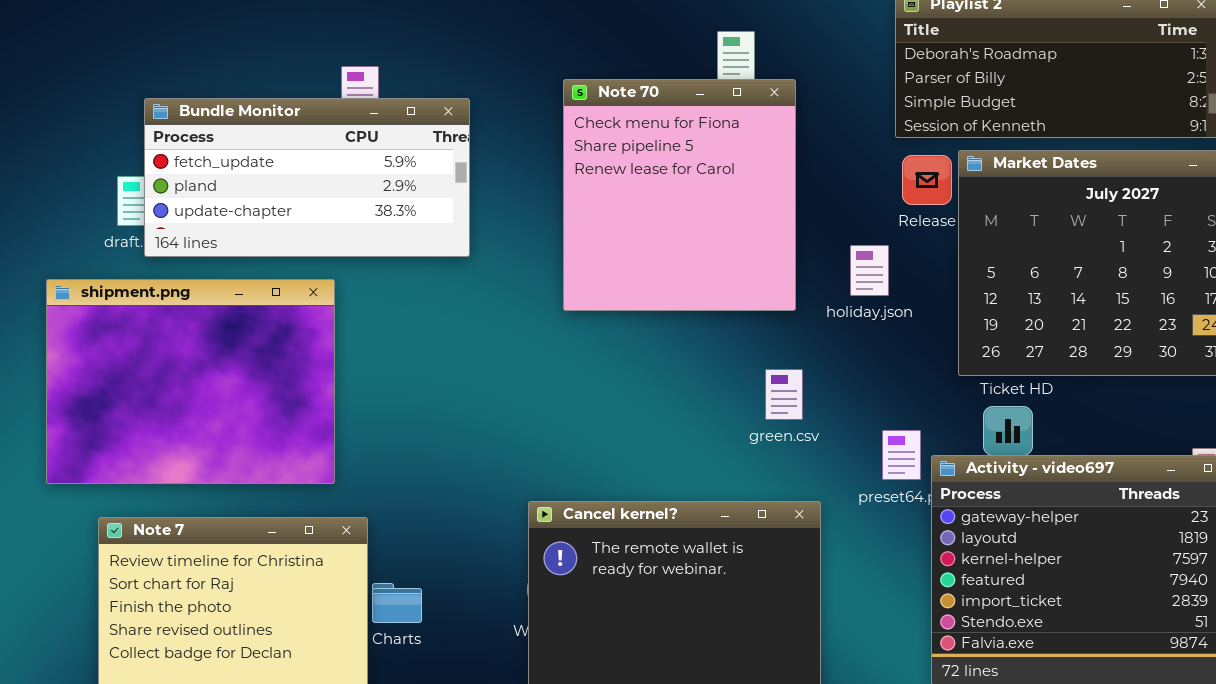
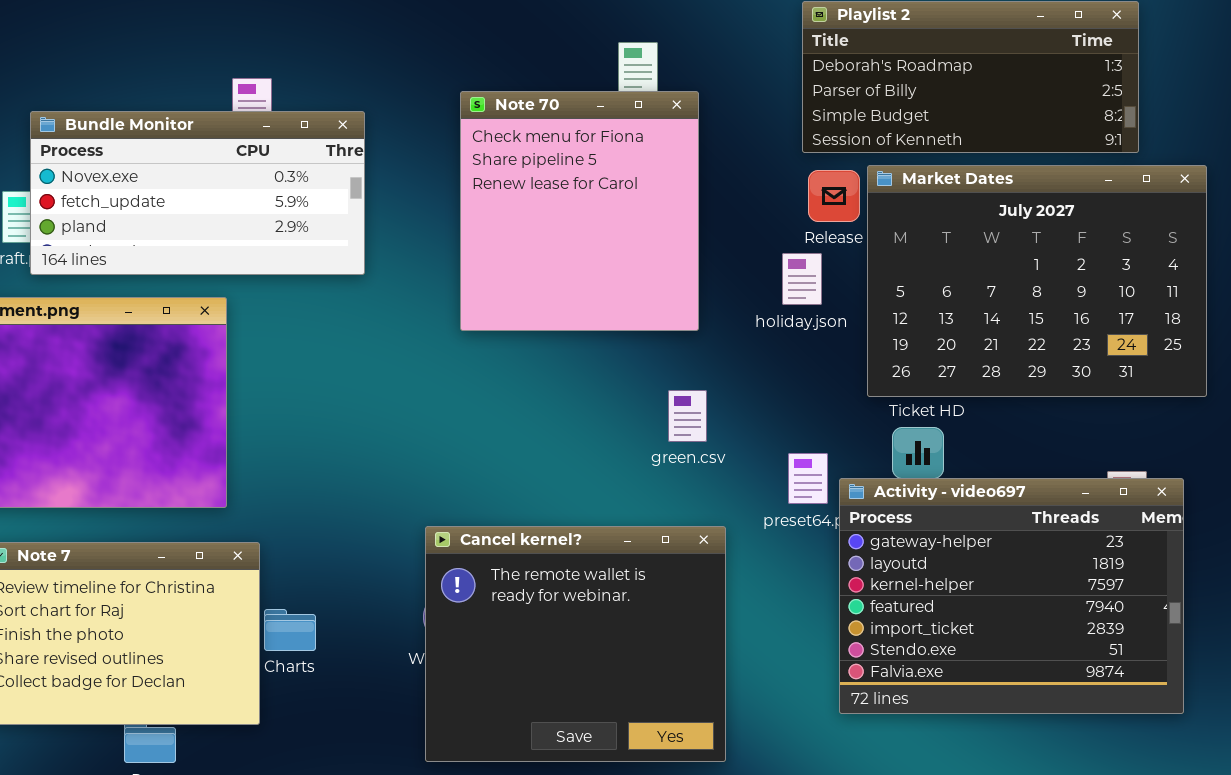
Bundle Monitor: [144,98,470,257] -> [30,111,365,275], scrolled up 1 row
holiday.json: [850,245,889,296] -> [782,253,822,305], moved

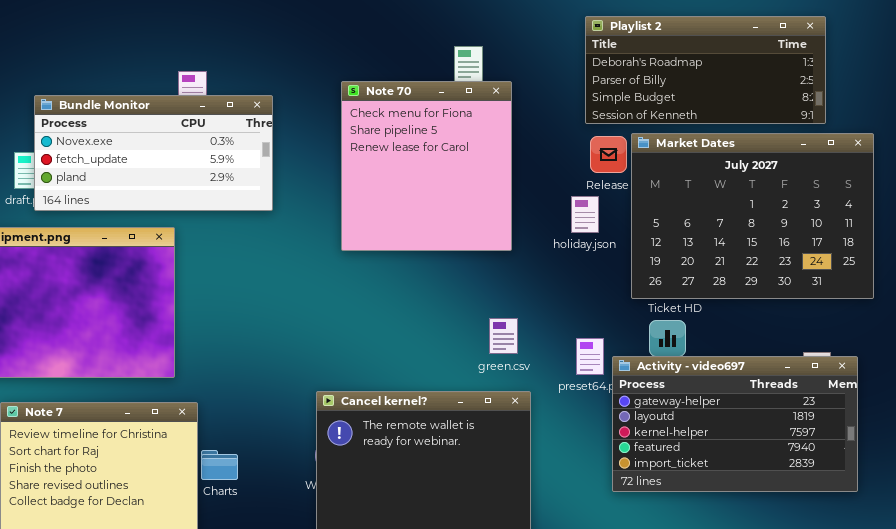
green.csv: [668,390,707,442] -> [489,318,518,354], moved
Activity - video697: [839,478,1184,714] -> [612,356,858,492], resized

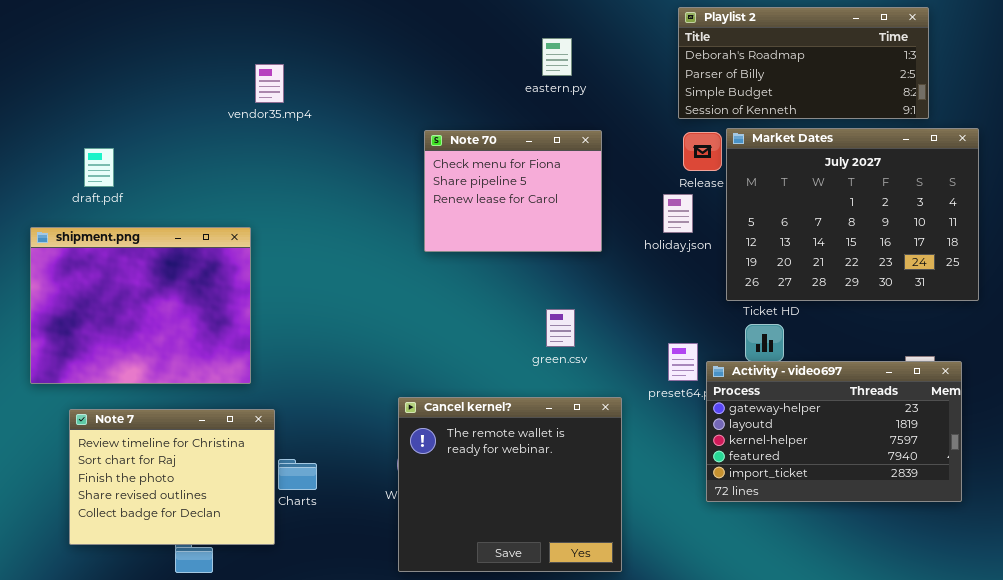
Note 70: [341,81,512,251] -> [424,130,602,252], resized
Bundle Monitor: [34,95,273,211] -> none, closed
green.csv: [489,318,518,354] -> [546,309,575,347], moved

